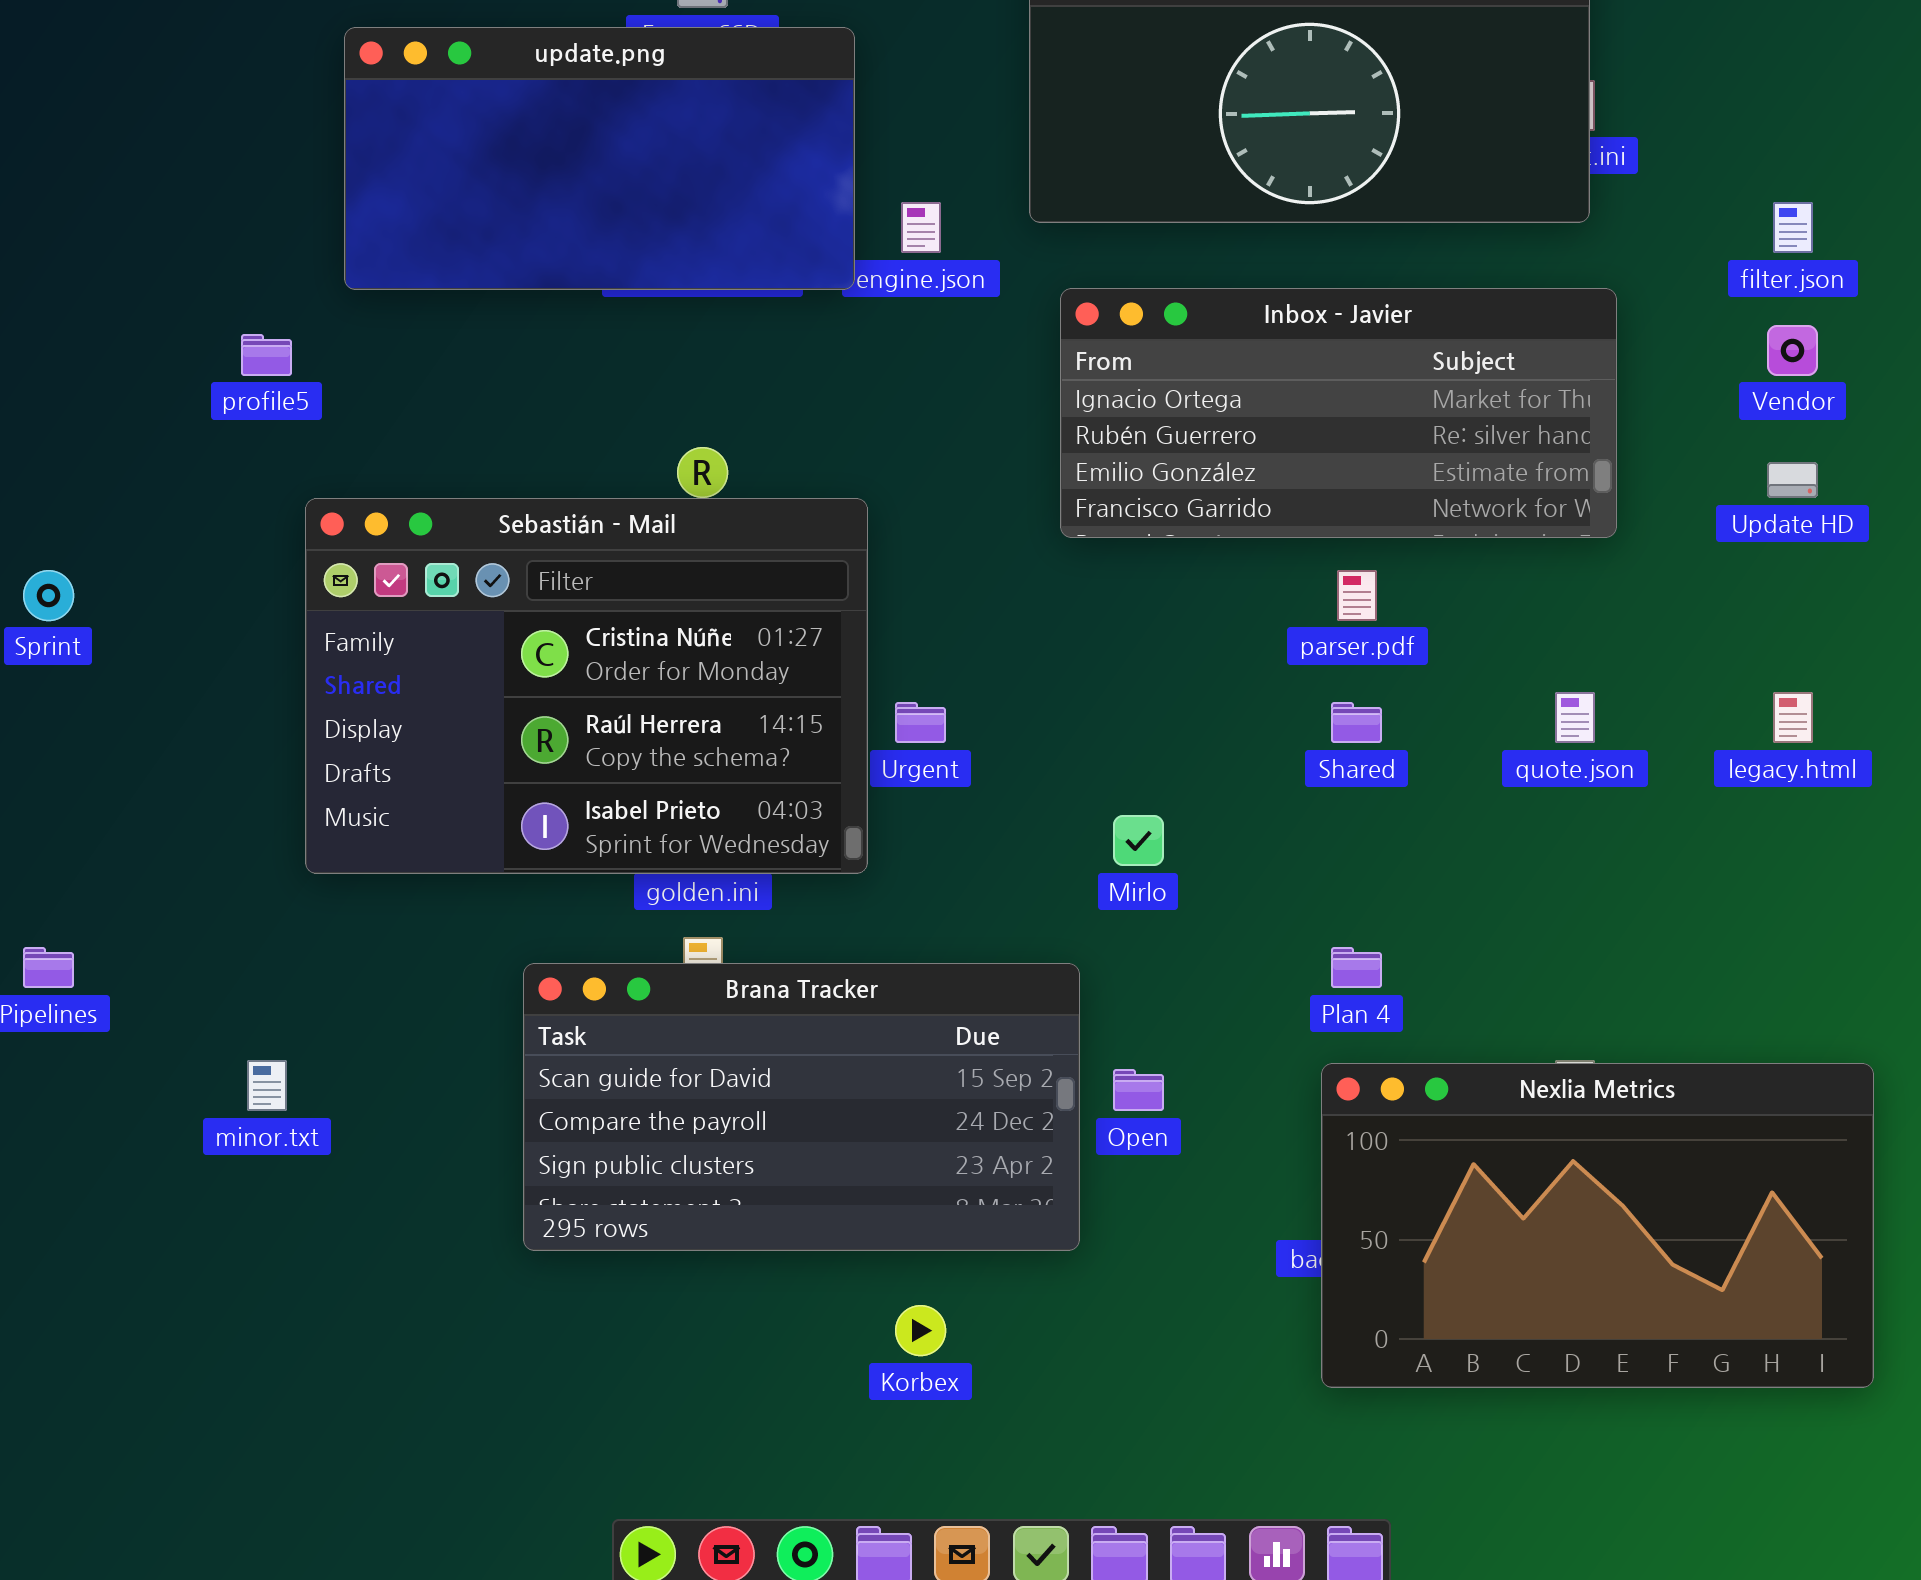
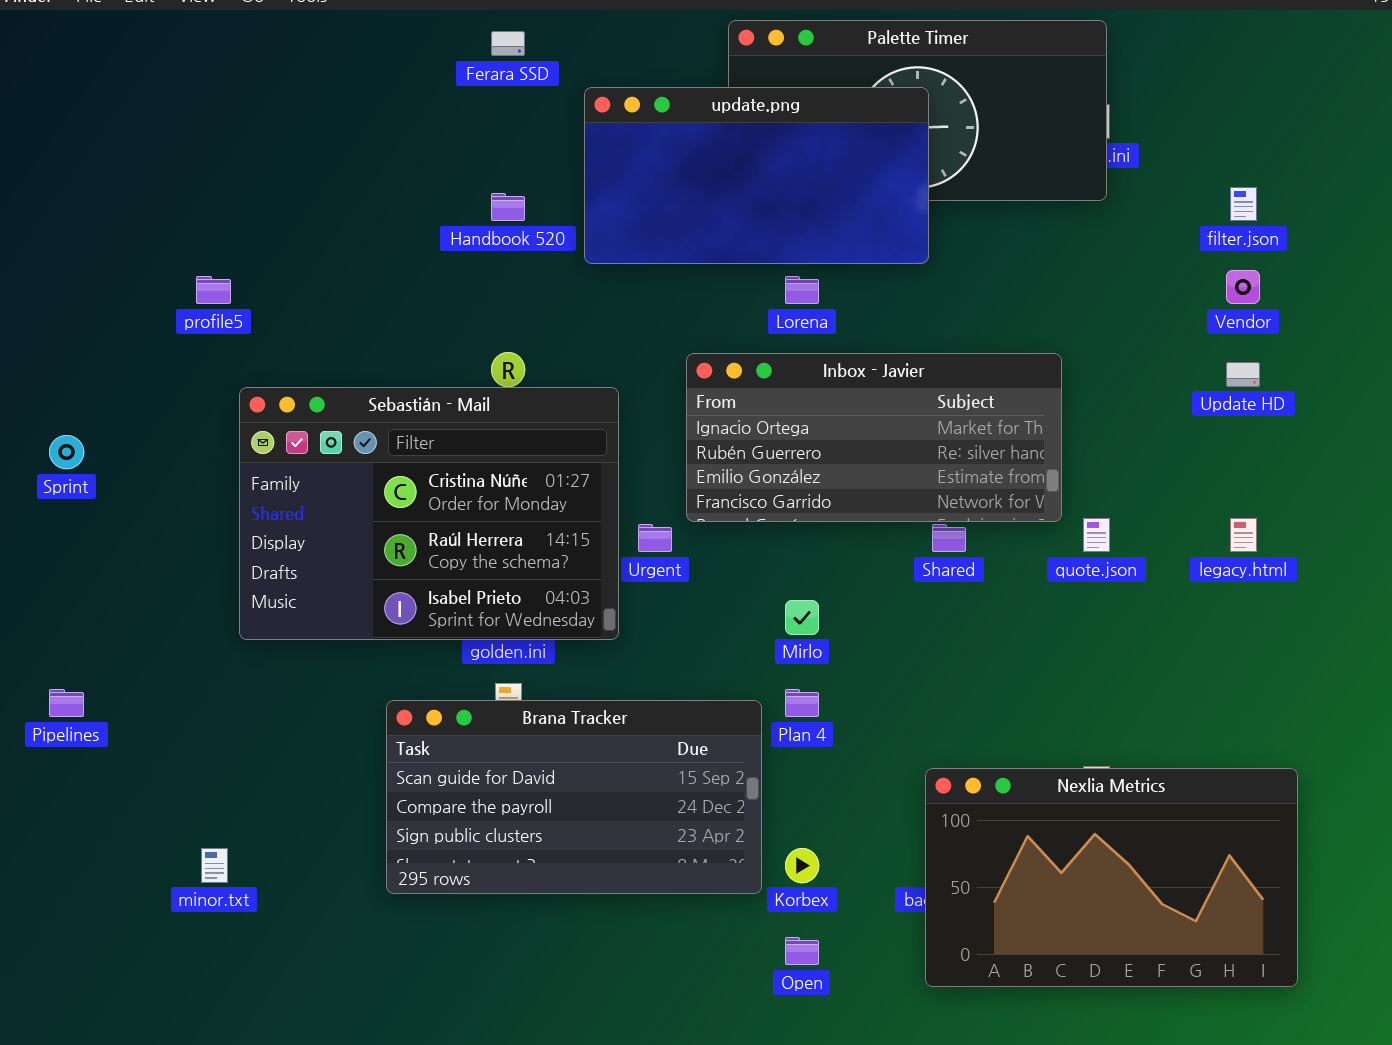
update.png: [344,27,855,290] -> [584,87,929,264], moved
Inbox - Javier: [1060,288,1617,538] -> [686,353,1062,522], moved
Plan 4: [1331,947,1382,988] -> [785,689,819,717], moved
minor.txt: [247,1060,287,1111] -> [201,848,228,883], moved
Open: [1113,1069,1164,1111] -> [785,937,819,965], moved
Korbex: [895,1305,946,1356] -> [785,848,819,883], moved

